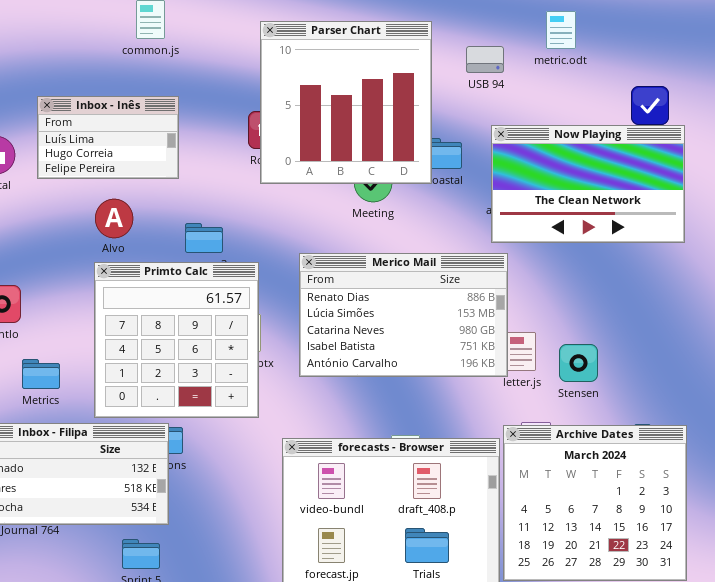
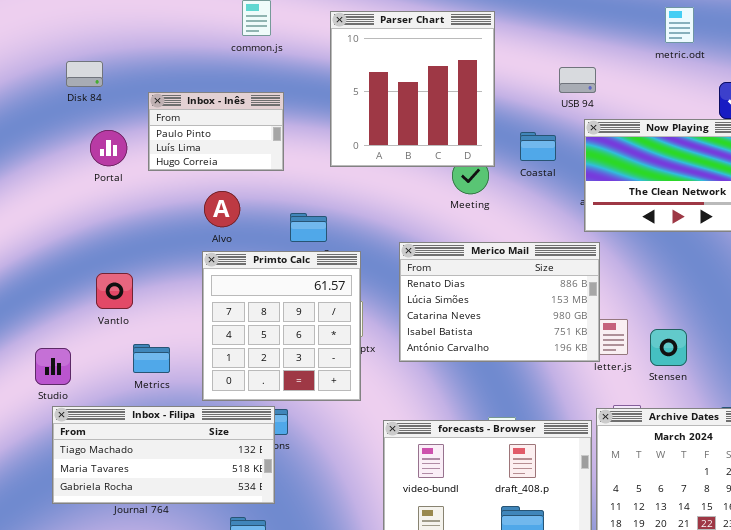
metric.odt: [546,11,576,49] -> [665,7,694,43], moved
Parser Chart: [260,21,432,184] -> [330,11,495,167], moved
USB 94: [466,46,504,73] -> [559,67,596,93], moved
Inbox - Inês: [37,96,179,179] -> [148,92,284,171], scrolled up 1 row

